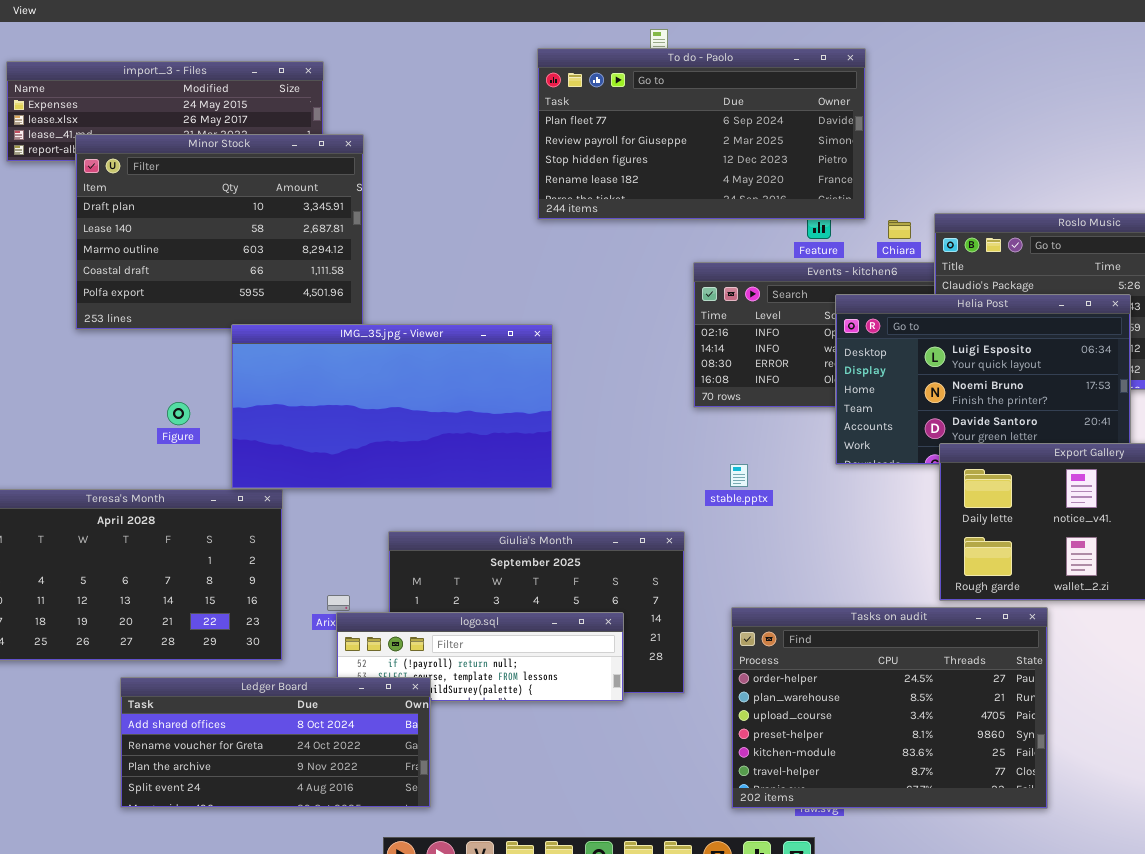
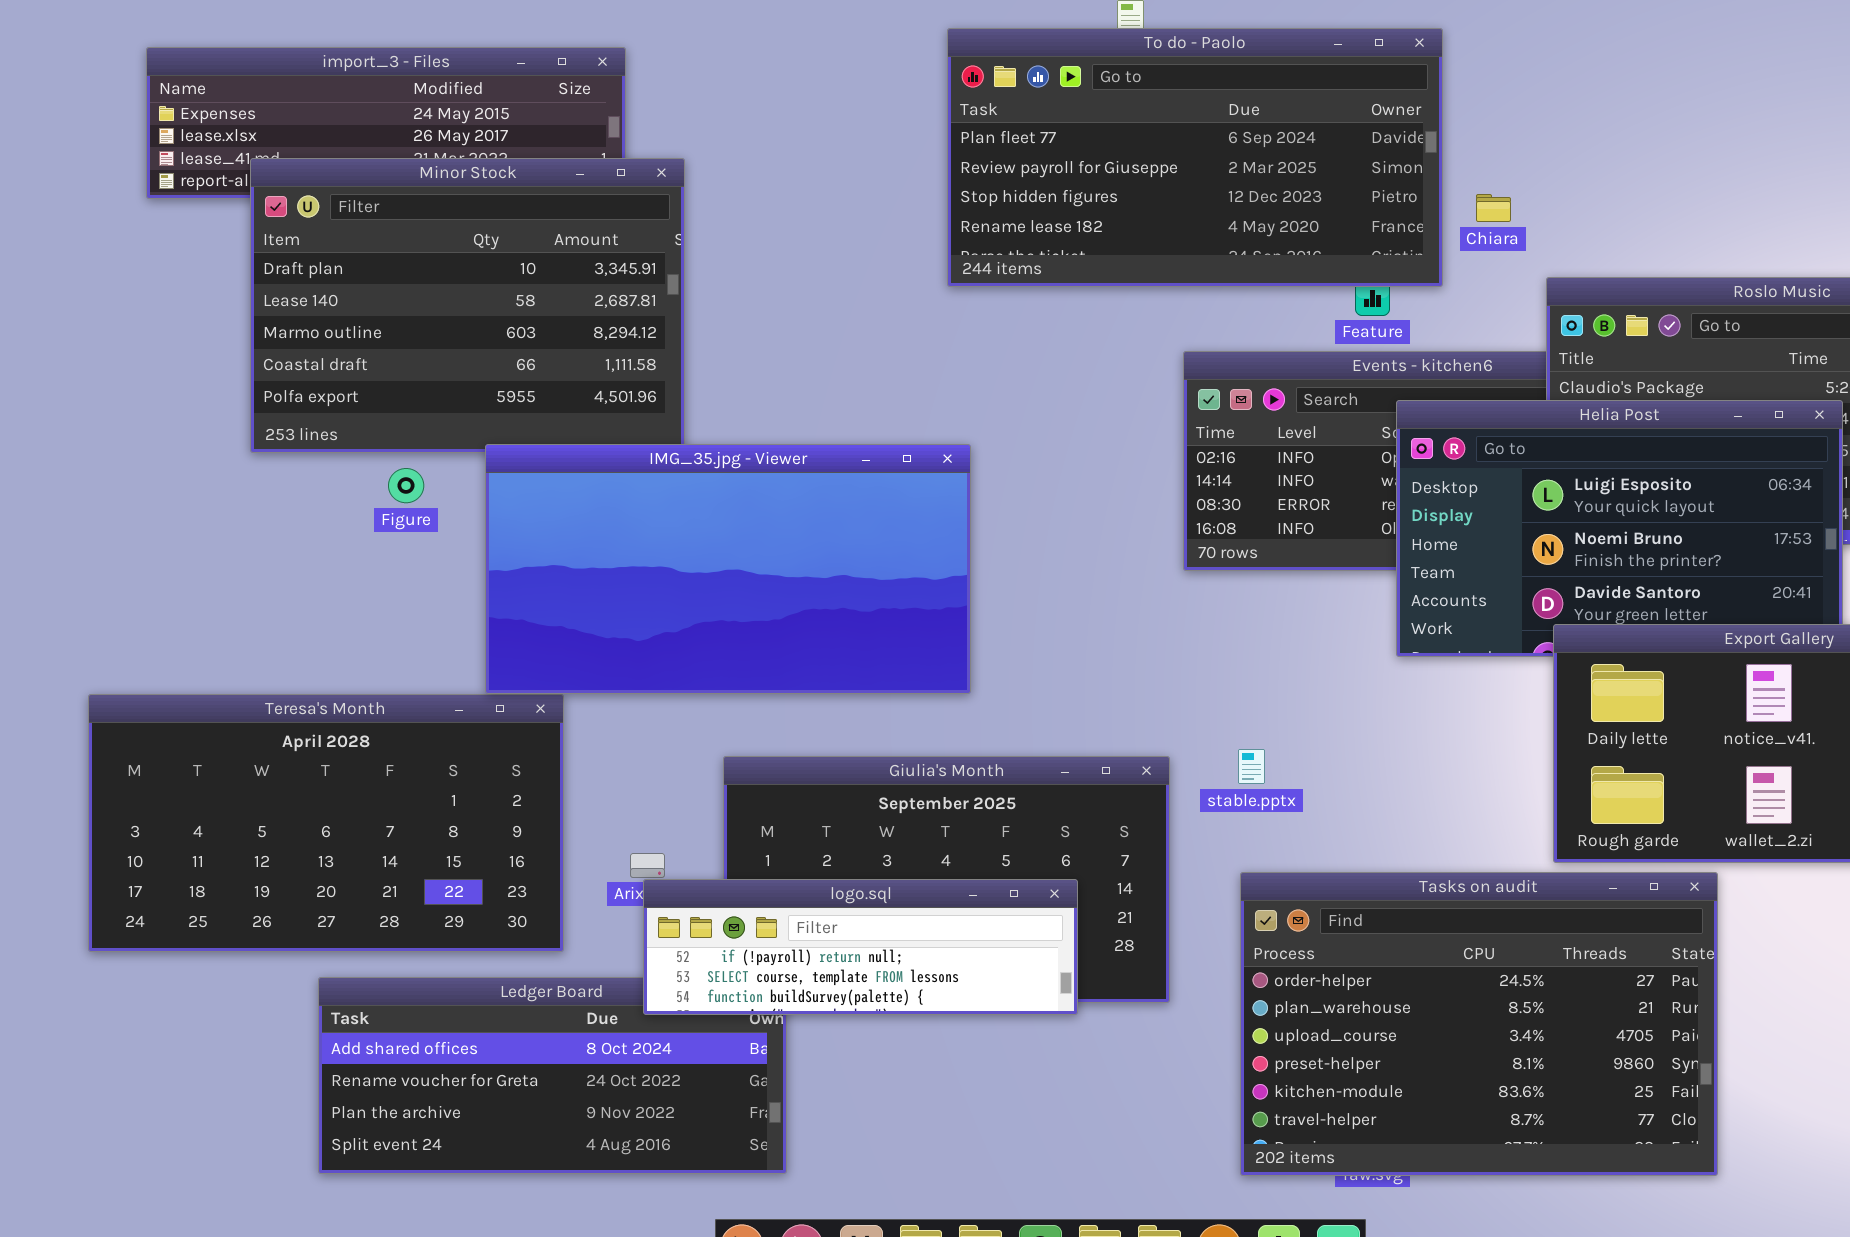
Chiara: [888,220,911,239] -> [1476,194,1511,222], moved
Figure: [167,402,190,425] -> [388,468,424,503], moved
stable.pptx: [730,464,748,487] -> [1238,749,1265,784], moved
logo.sql: [336,612,624,702] -> [643,879,1078,1015], raised

